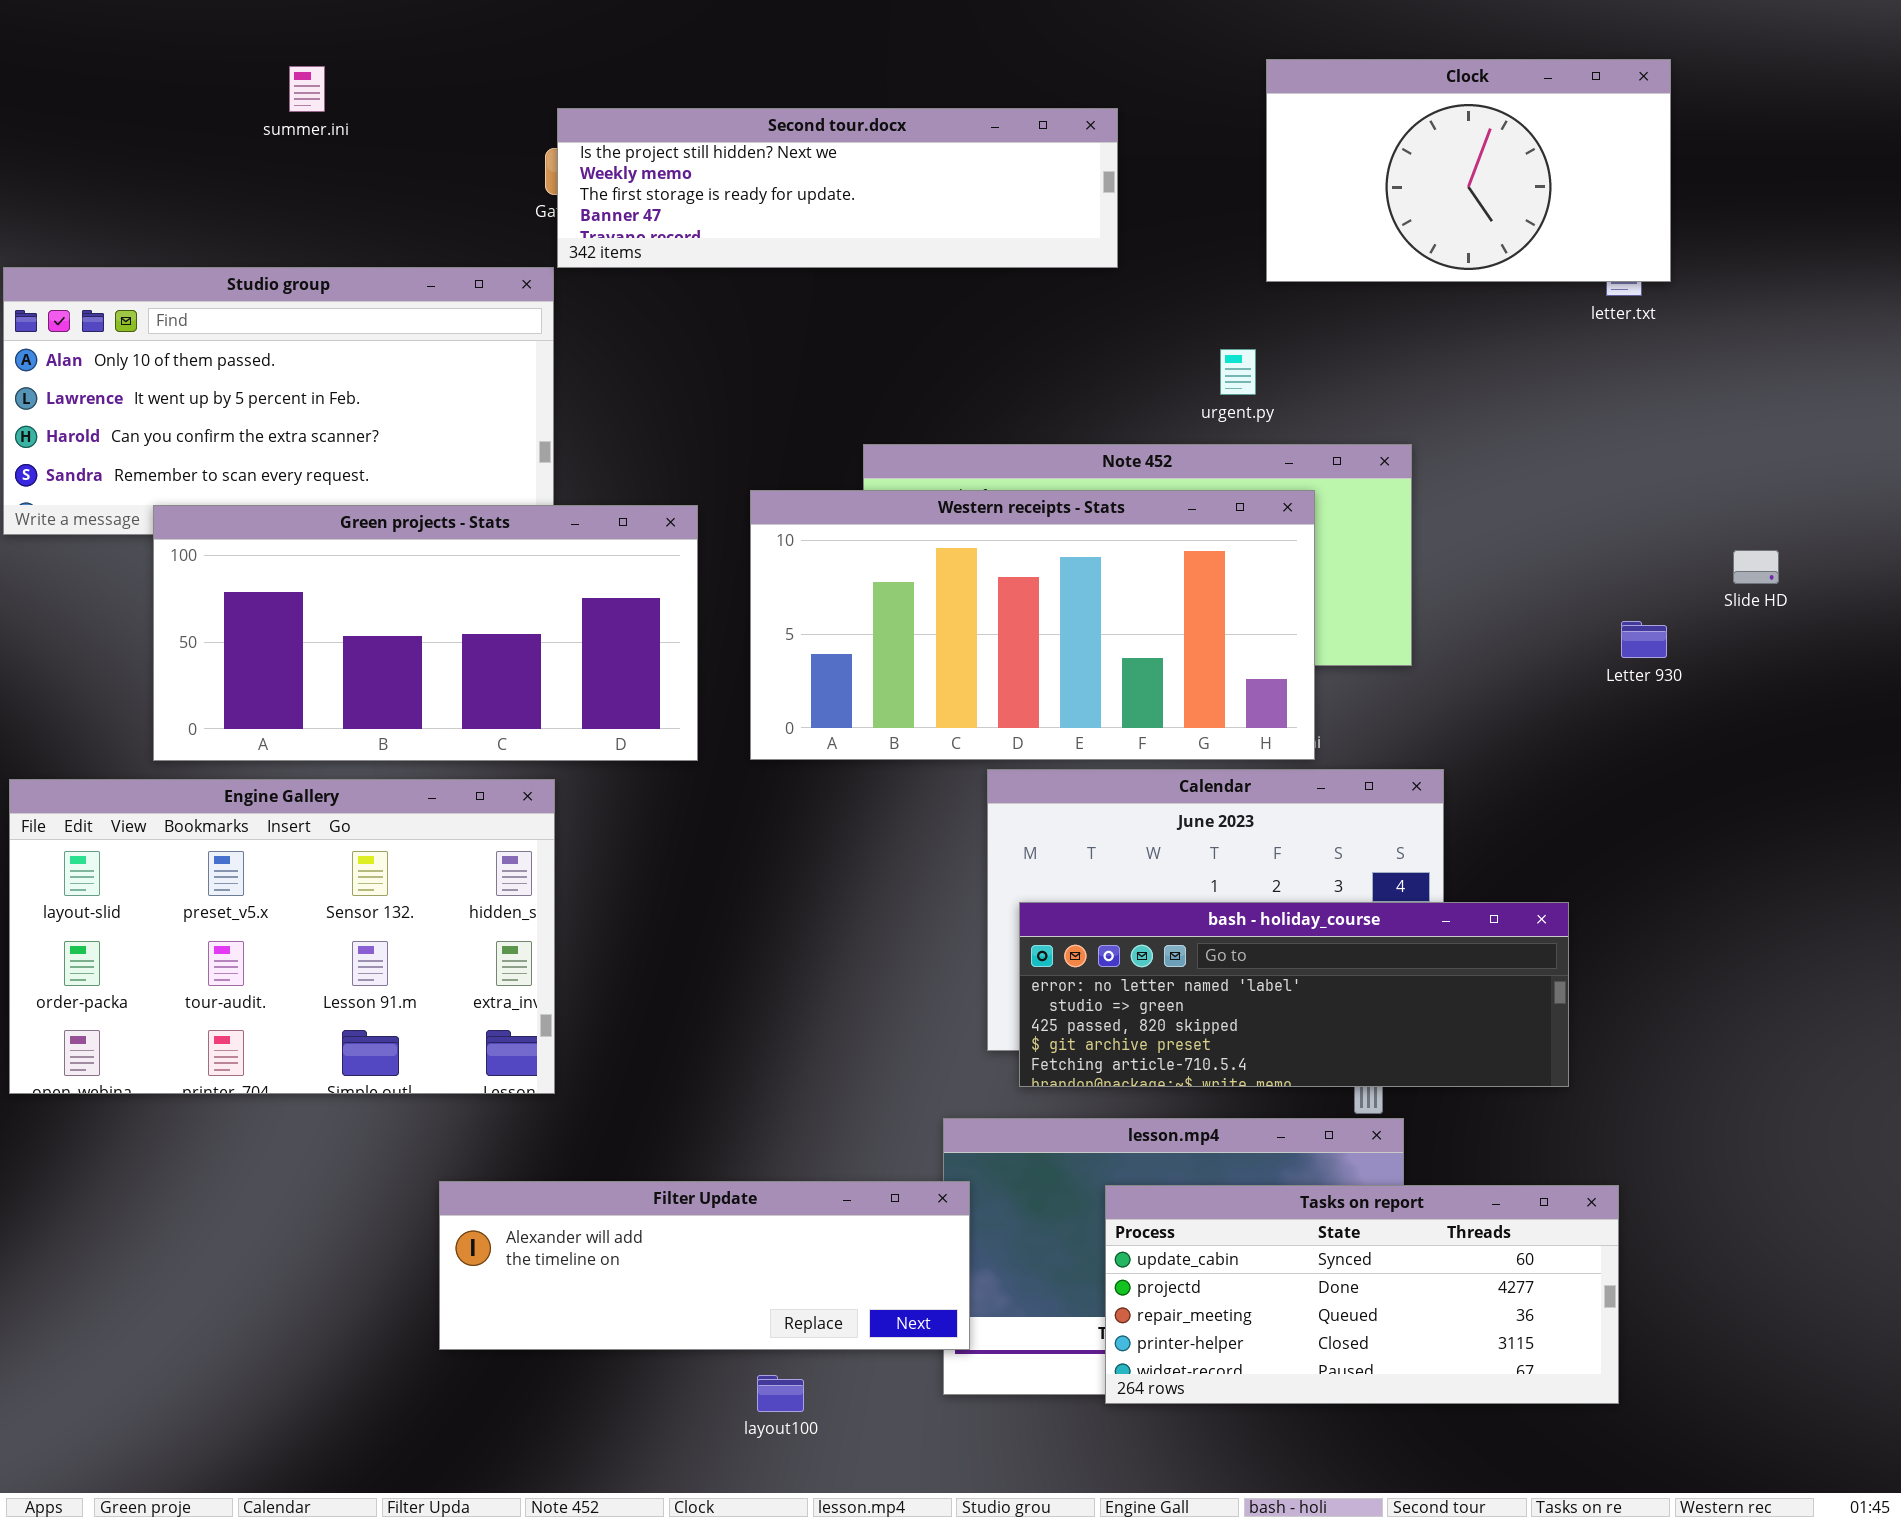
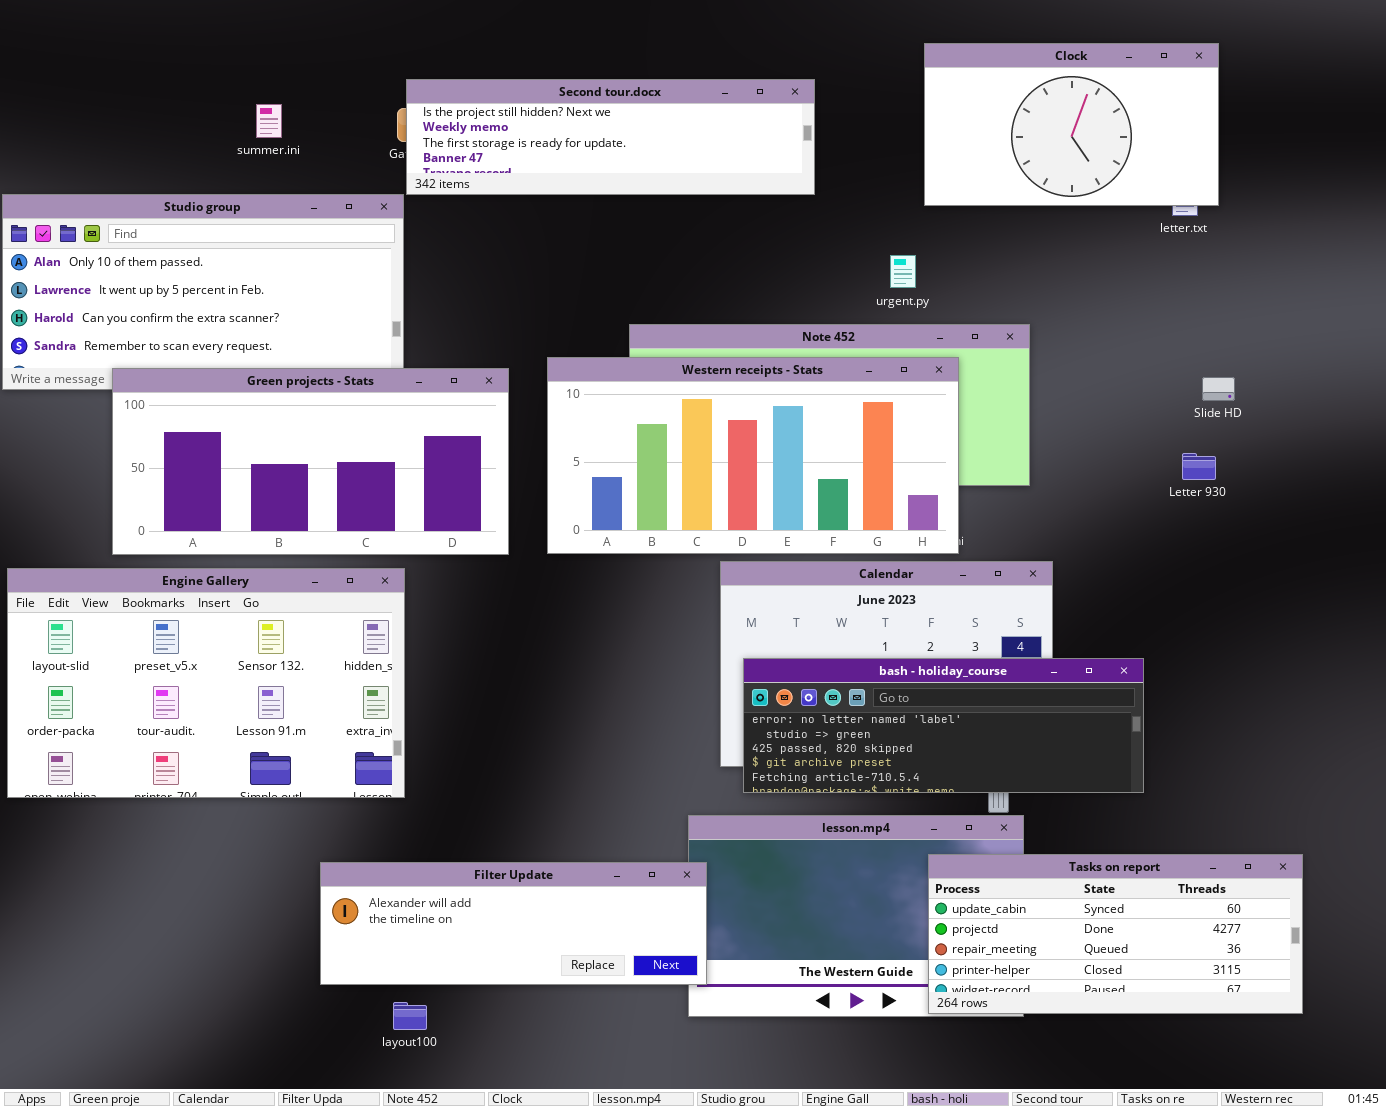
summer.ini: [289,66,325,112] -> [256,104,282,138], moved
Slide HD: [1733,550,1779,584] -> [1202,377,1235,401], moved
Tasks on report: [1105,1185,1619,1404] -> [928,854,1303,1014], moved
layout100: [757,1375,804,1412] -> [393,1002,427,1030], moved

